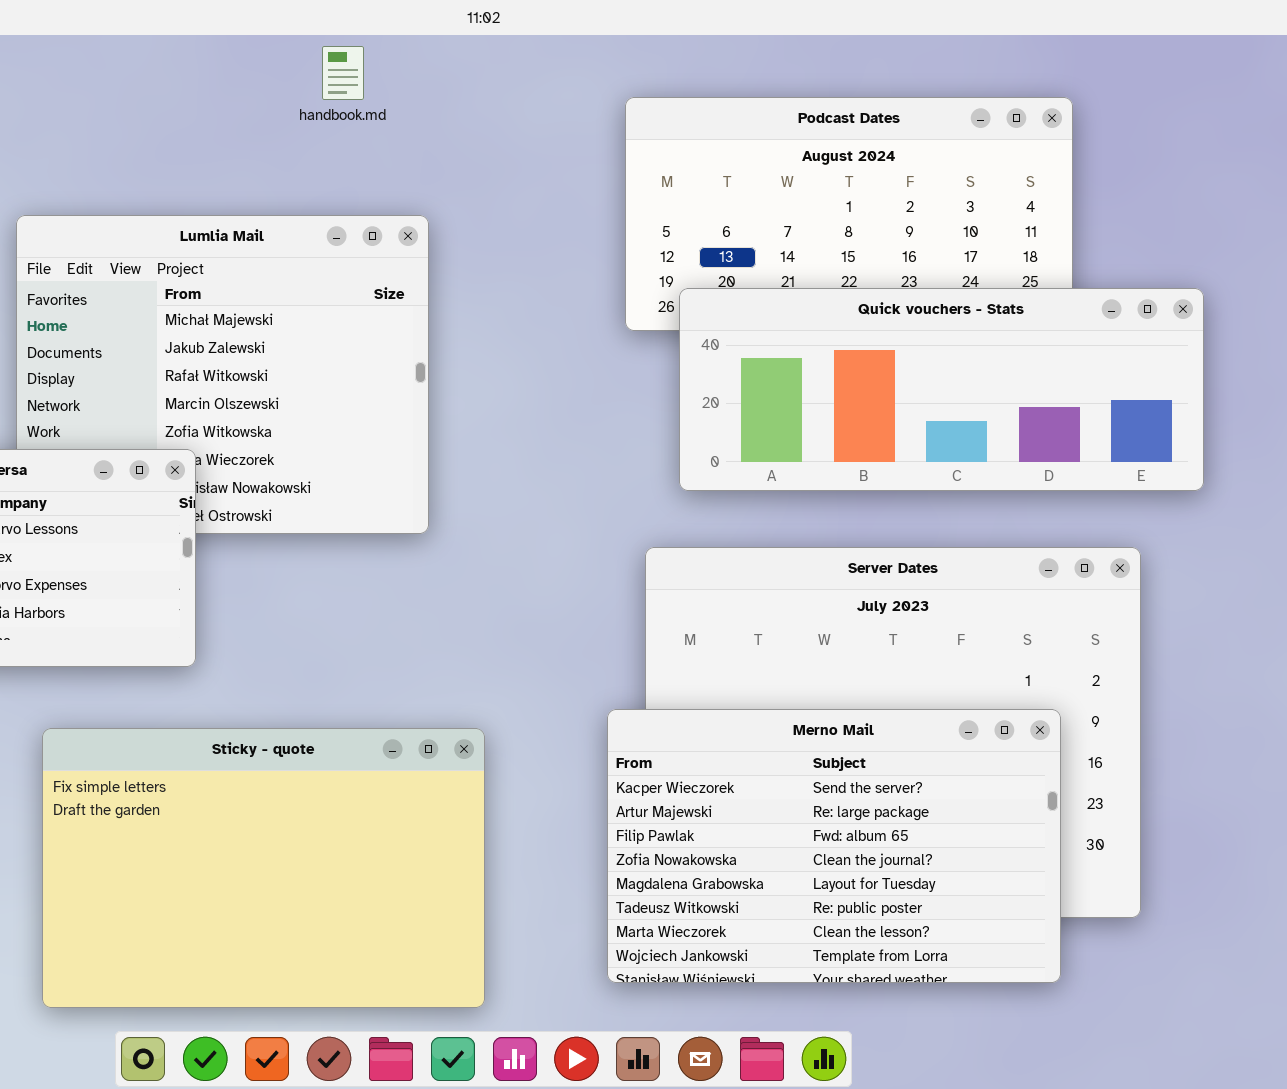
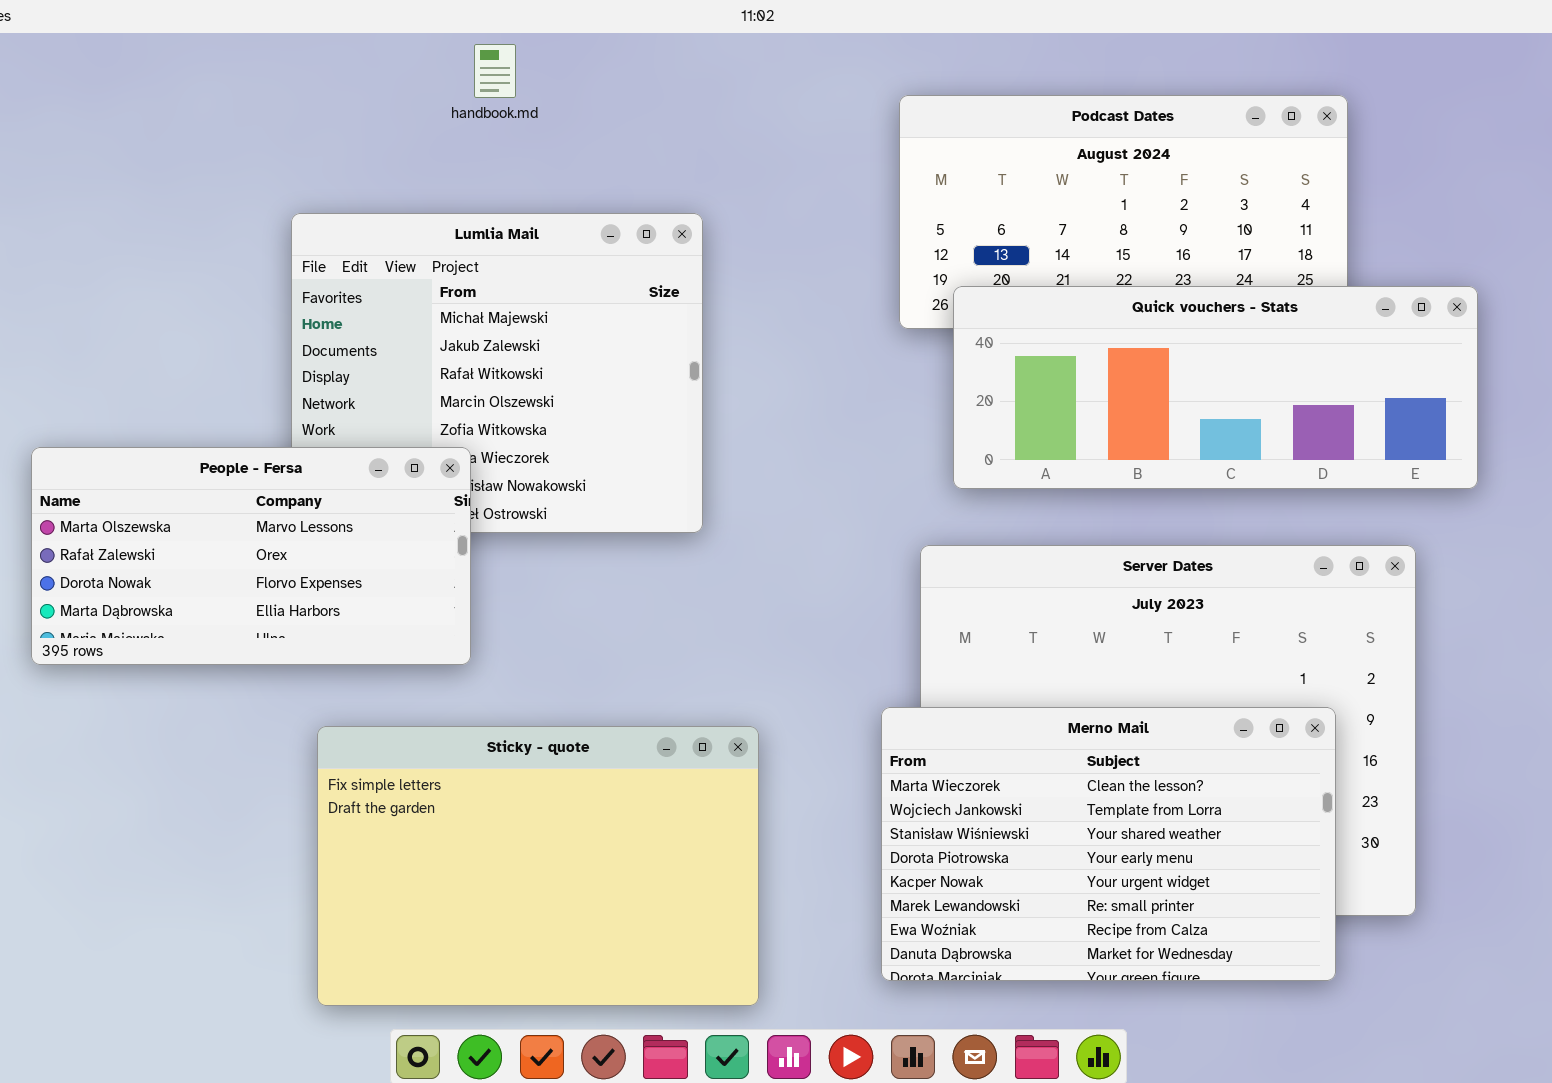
handbook.md: [322,46,364,100] -> [474,44,516,98], moved
Merno Mail: [607,709,1061,983] -> [881,707,1336,981], scrolled down 6 rows

